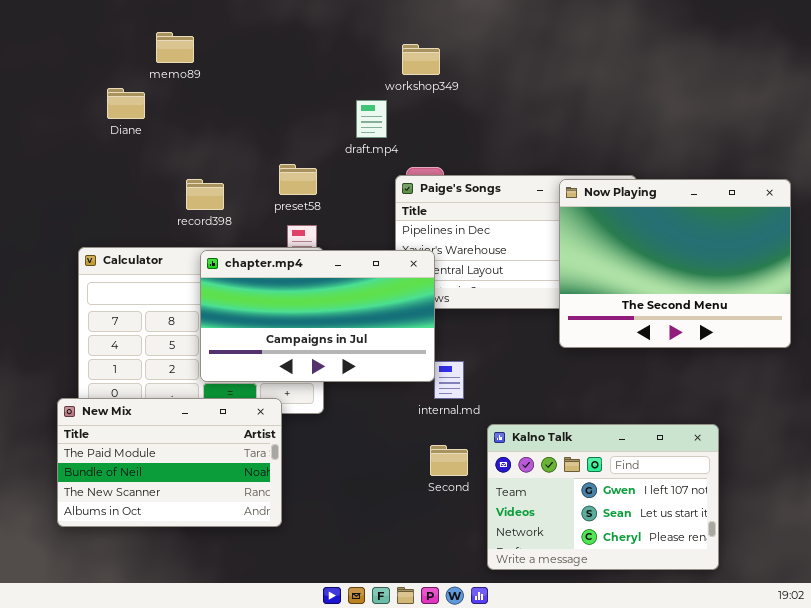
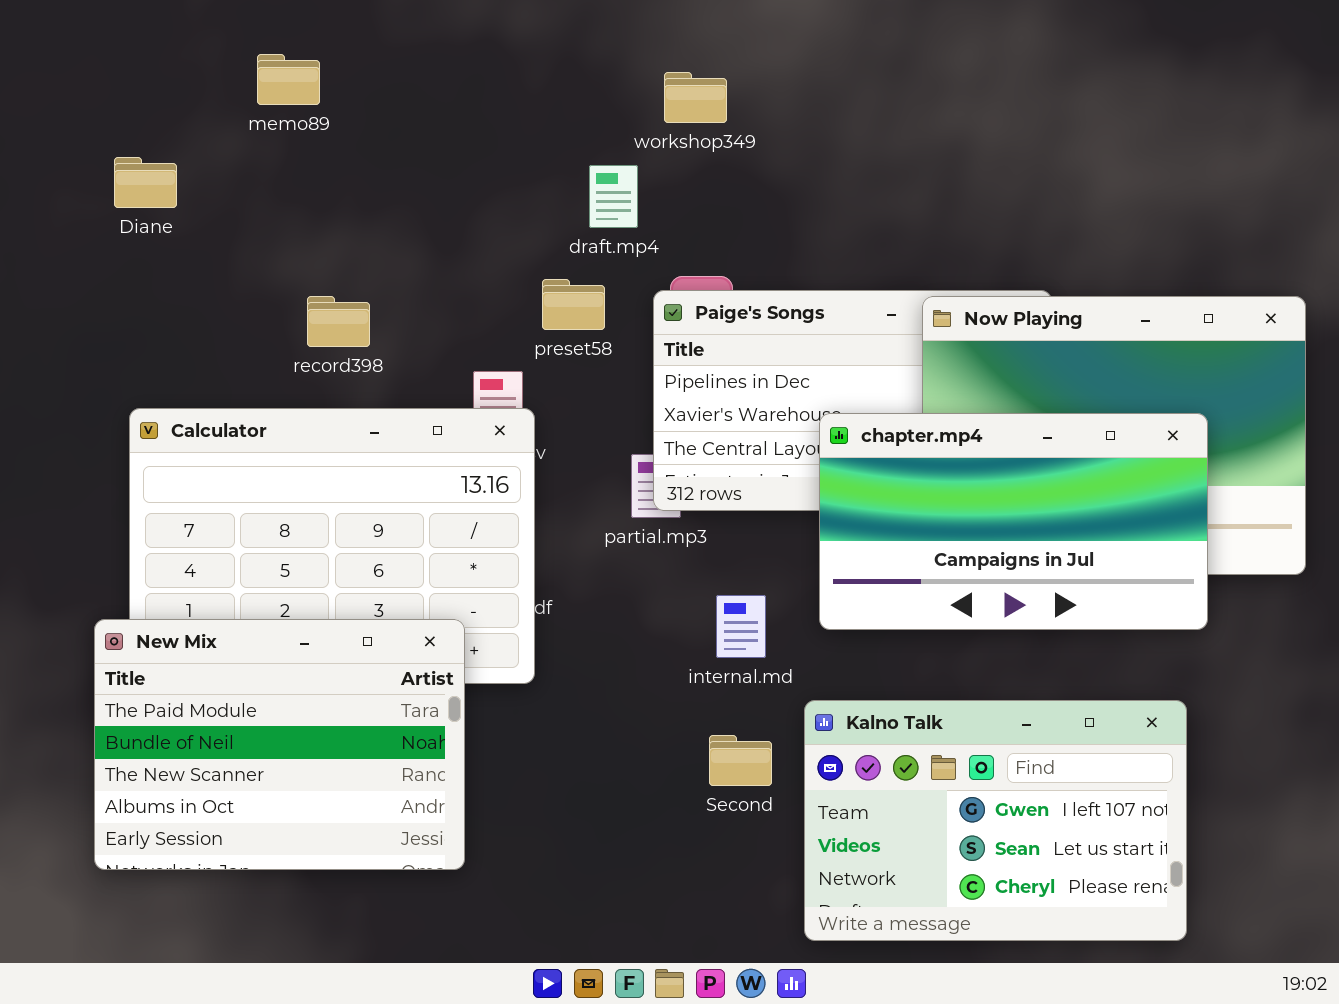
Diane: [107,88,145,119] -> [114,157,177,208], moved
preset58: [279,164,317,195] -> [542,279,605,330], moved
chapter.mp4: [200,250,435,382] -> [819,413,1208,630], moved
New Mix: [57,398,282,527] -> [94,619,465,870], resized

